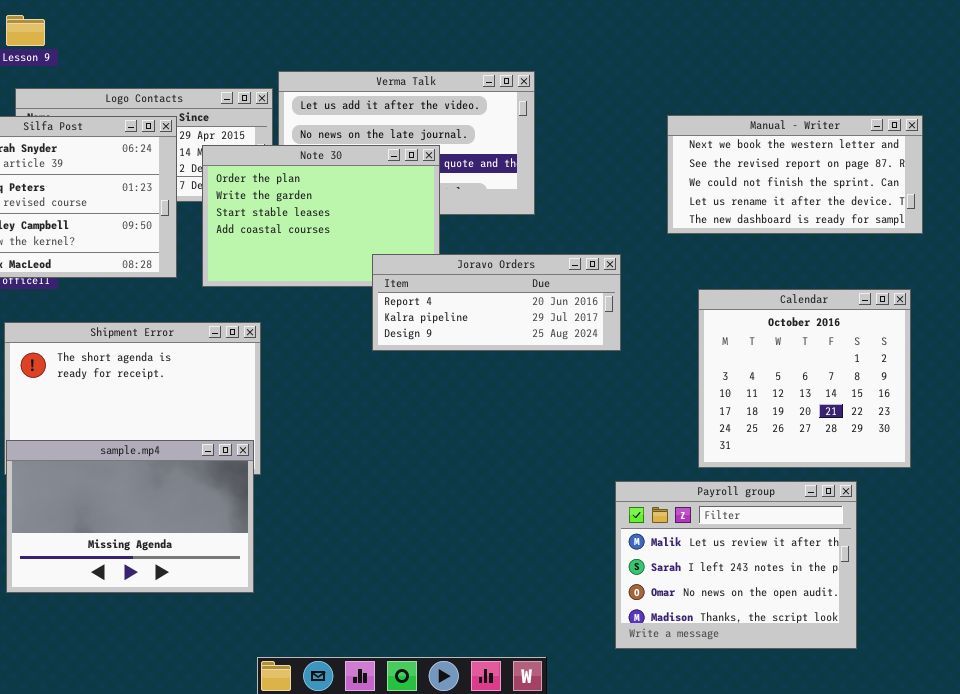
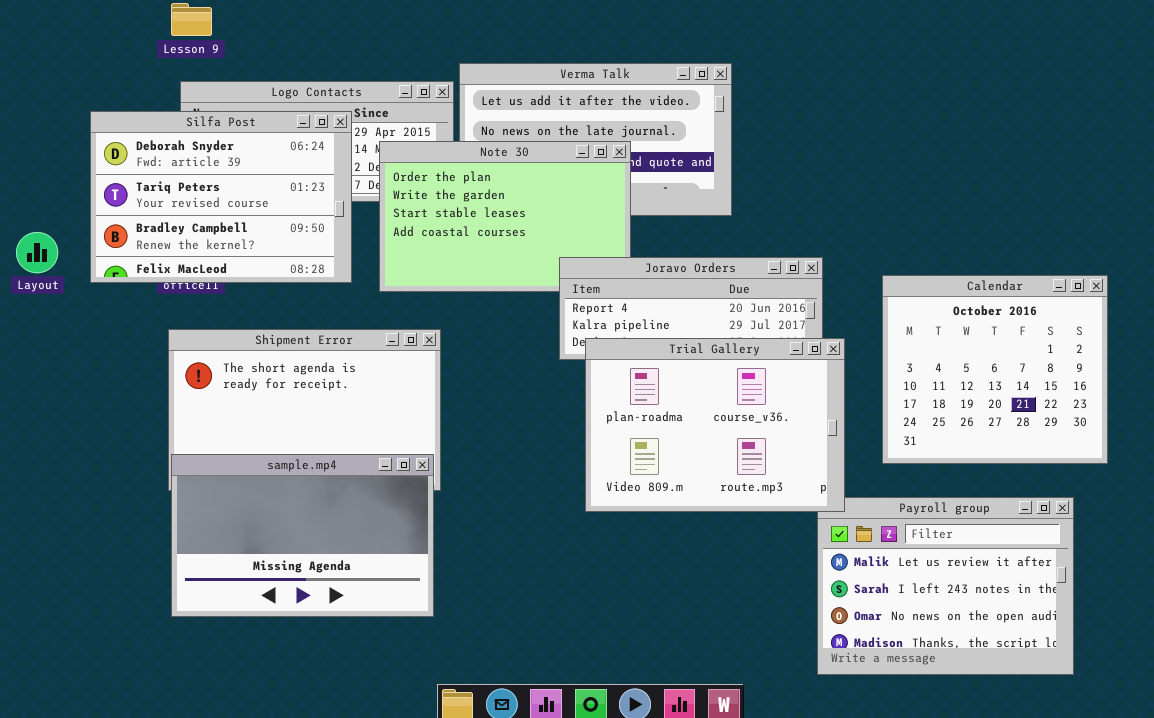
Manual - Writer: [667,115,923,234] -> none, closed
Calendar: [698,289,911,468] -> [882,275,1108,464], moved
Trial Gallery: none -> [585,338,845,512], opened

